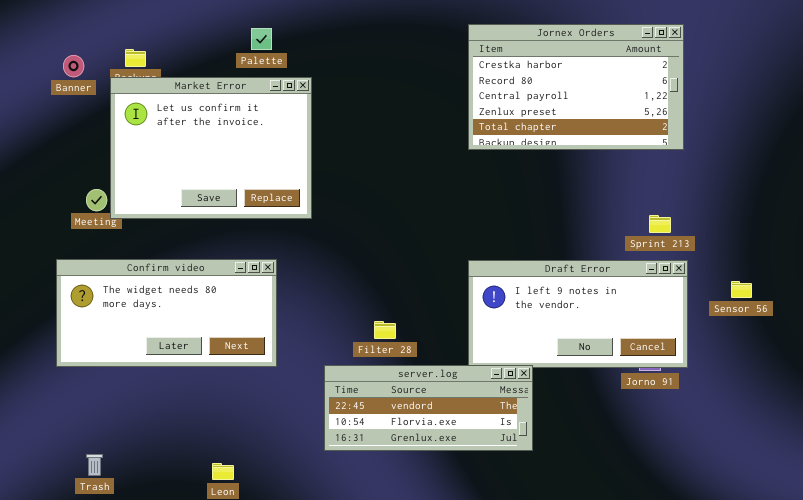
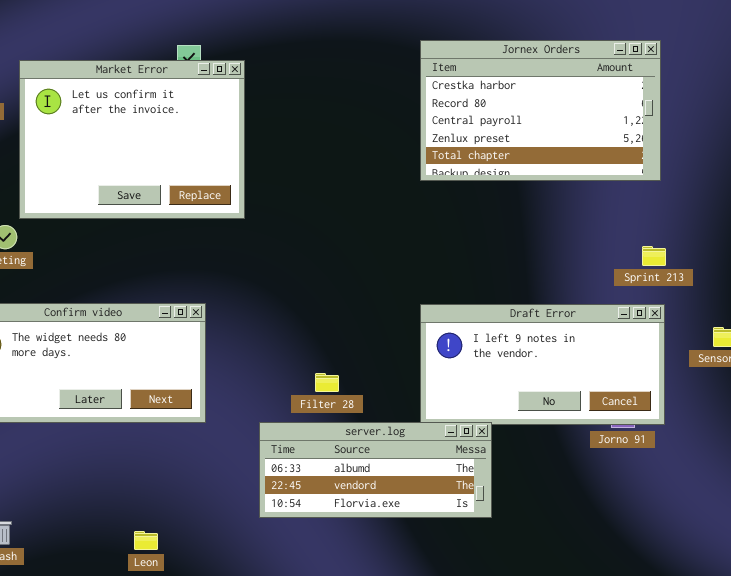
Market Error: [110,77,312,219] -> [19,60,245,219], moved
Sprint 213: [649,215,671,233] -> [642,246,666,266], moved
server.log: [324,365,533,451] -> [259,422,492,518], scrolled up 1 row

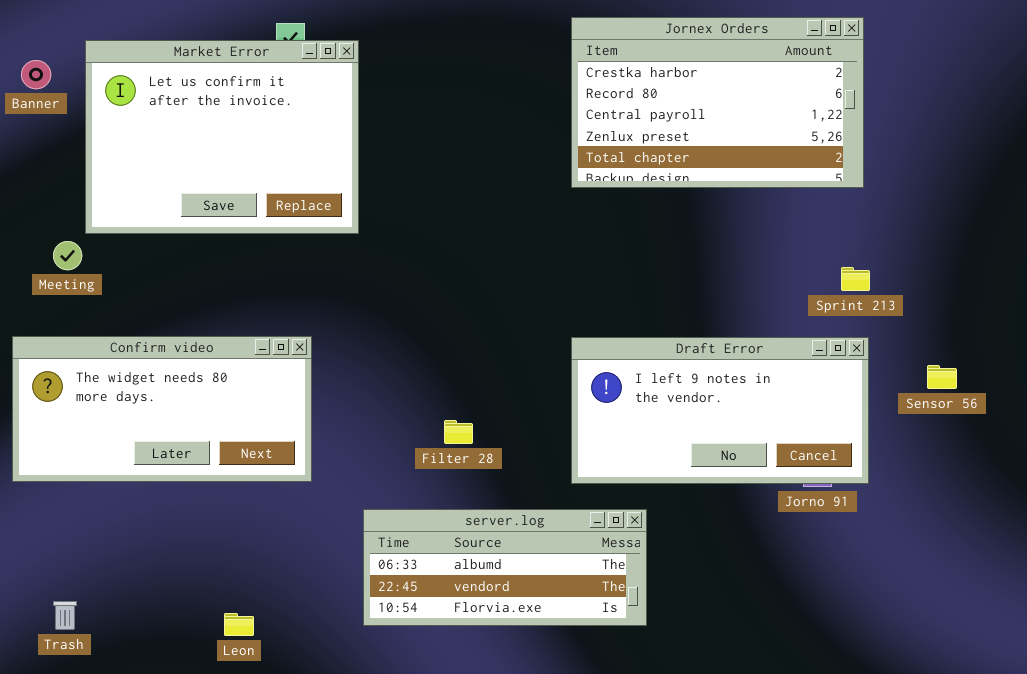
server.log: [259,422,492,518] -> [363,509,647,626], moved

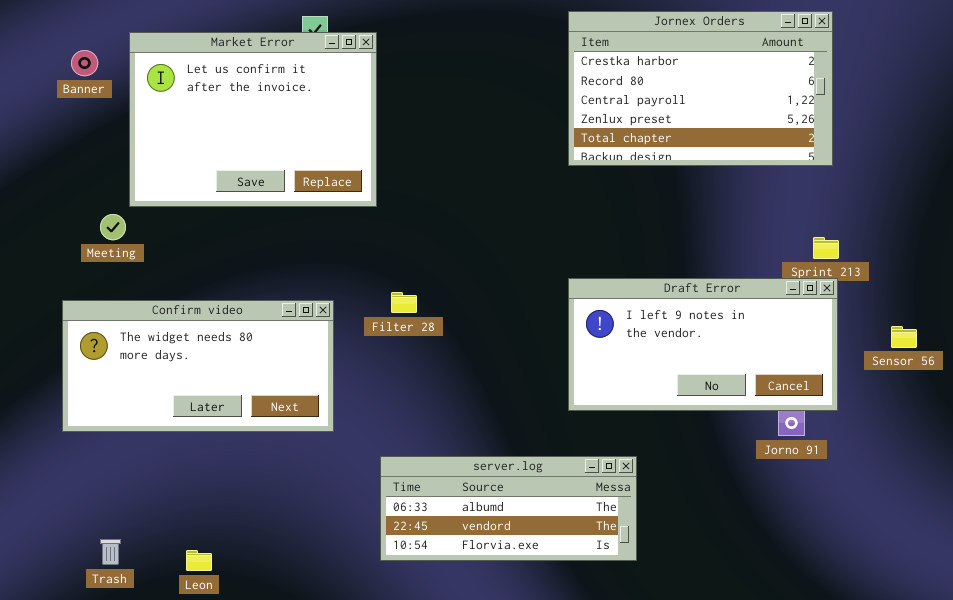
Draft Error: [571,337,869,484] -> [568,278,838,411], moved
Filter 28: [444,420,473,444] -> [391,292,417,313], moved
Leon: [224,613,254,636] -> [186,550,212,571], moved

